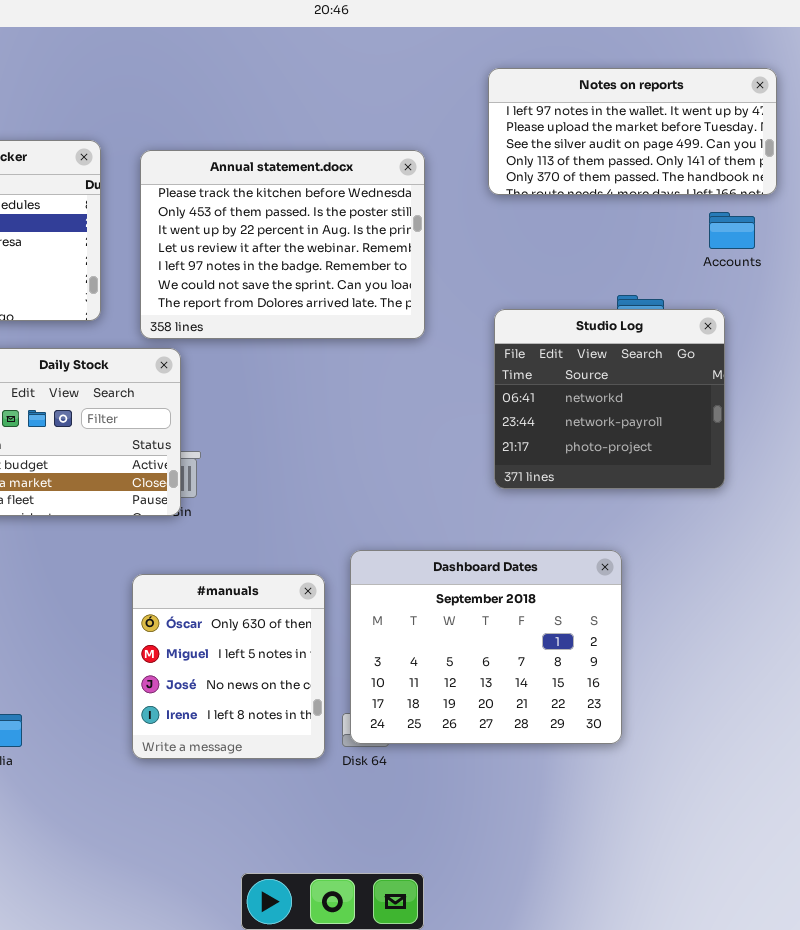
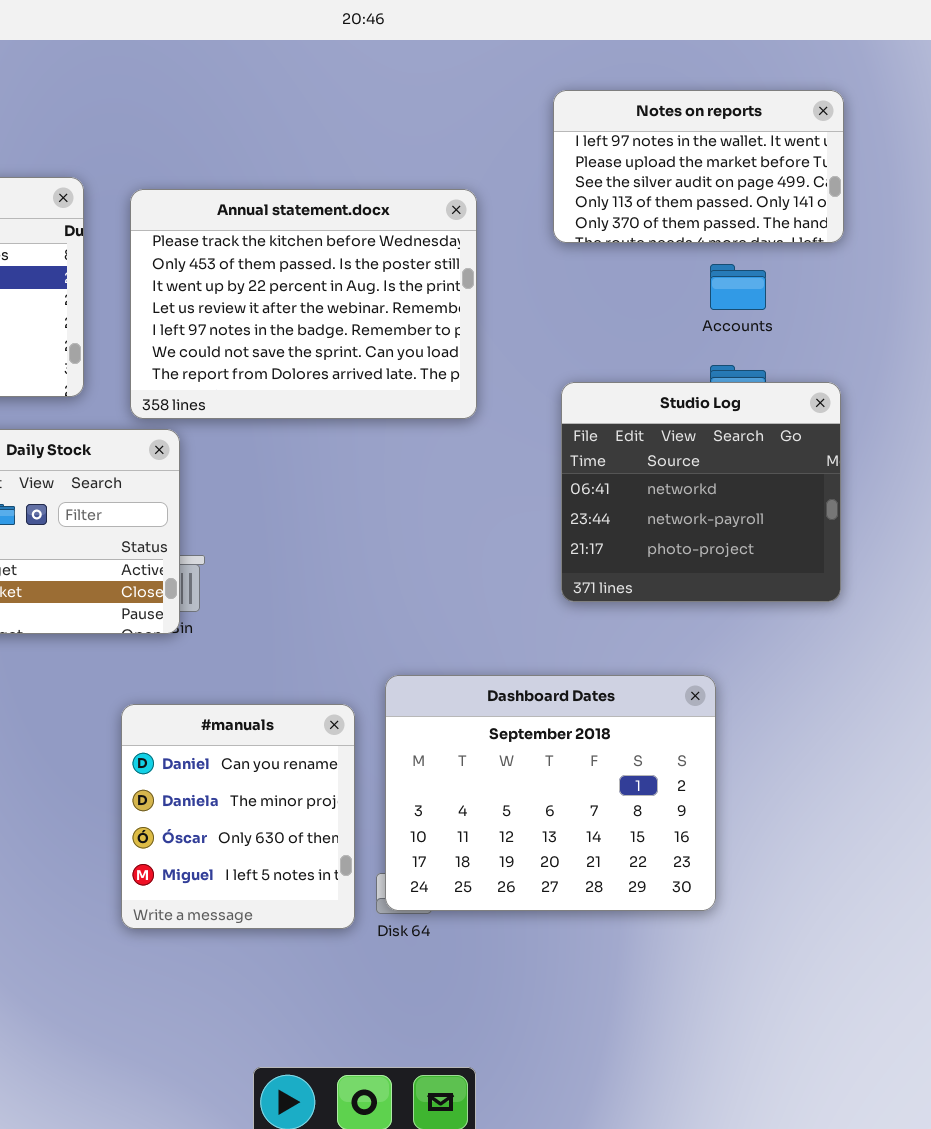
Notes on reports: [488,68,777,195] -> [553,90,844,243], resized
Accounts: [709,212,755,249] -> [710,264,766,310], moved
#manuals: [132,574,325,759] -> [121,704,355,929], scrolled up 2 rows

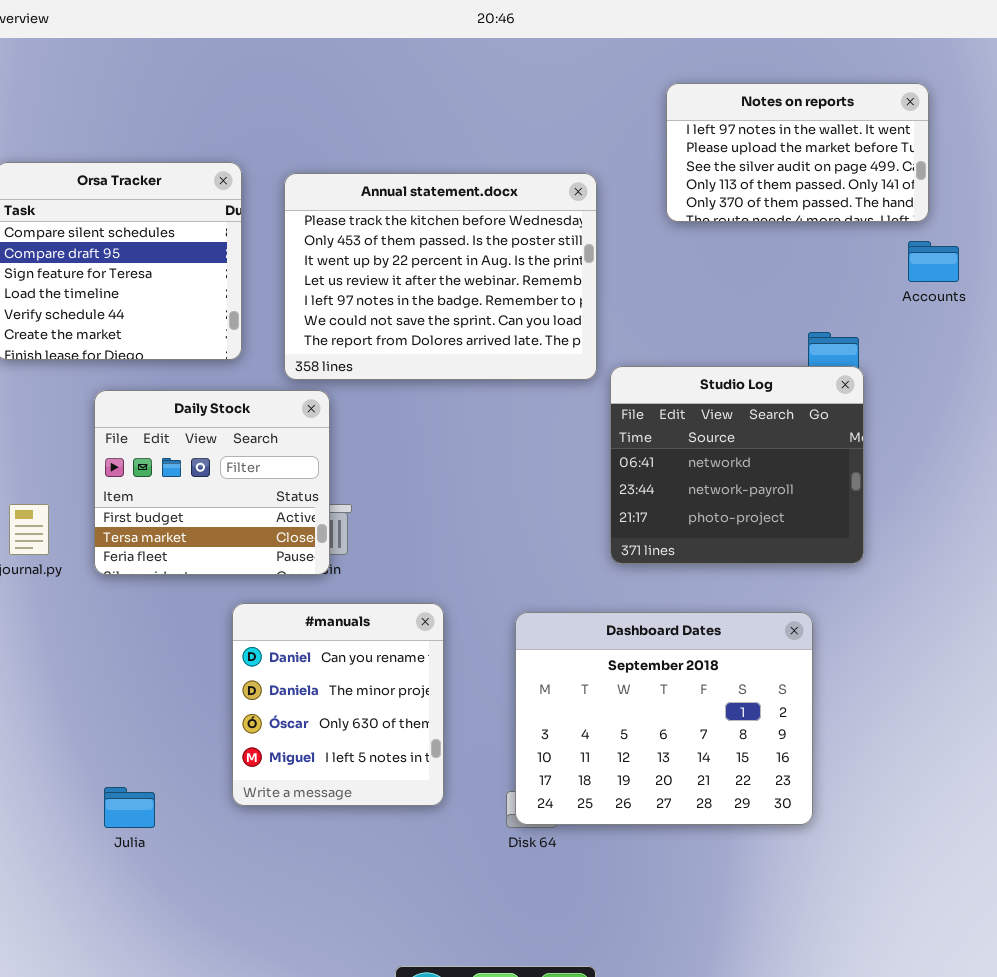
Accounts: [710,264,766,310] -> [908,241,959,282], moved
Studio Log: [561,382,841,602] -> [610,366,864,564], moved
#manuals: [121,704,355,929] -> [232,603,444,806], moved

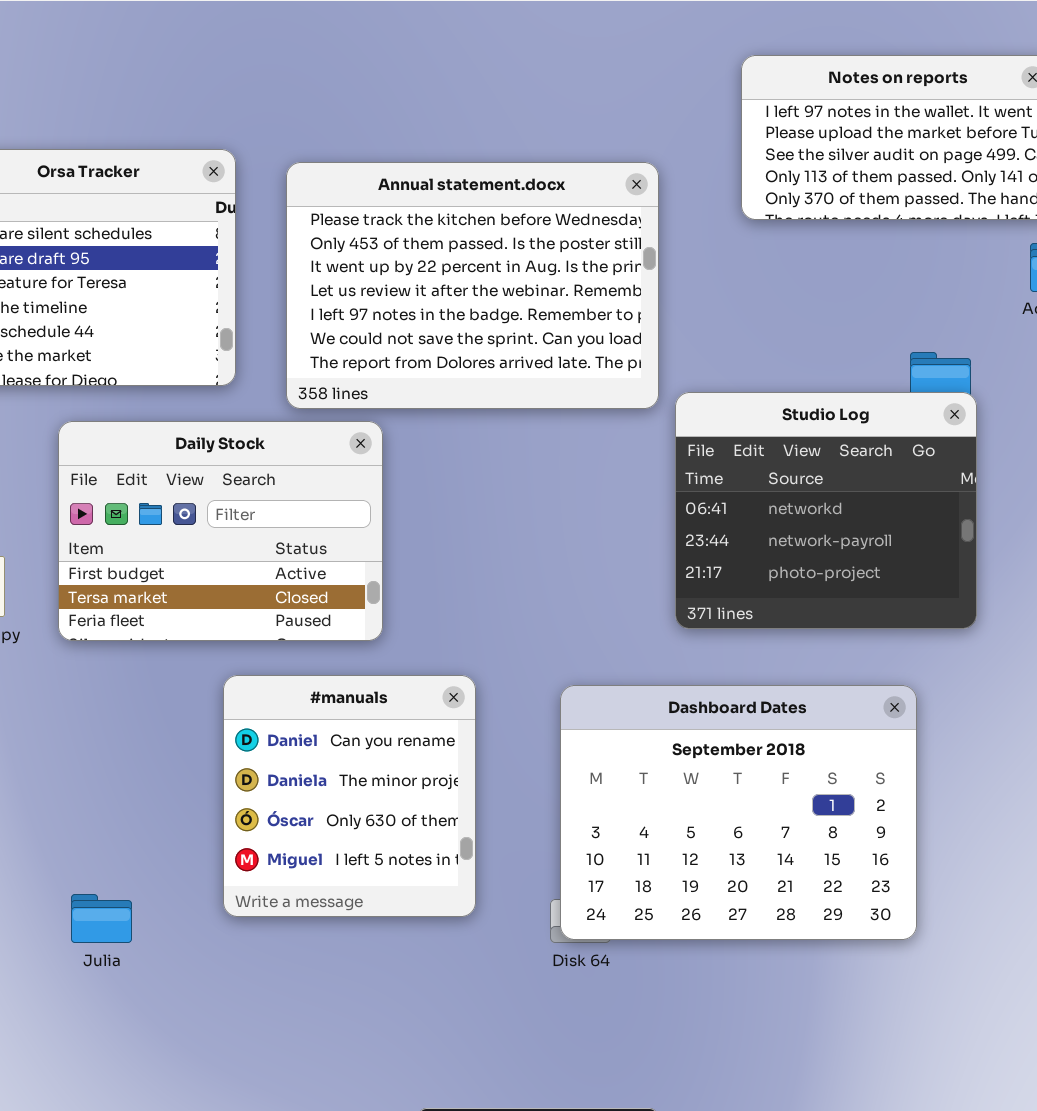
Daily Stock: [94,390,330,575] -> [58,421,383,641], resized

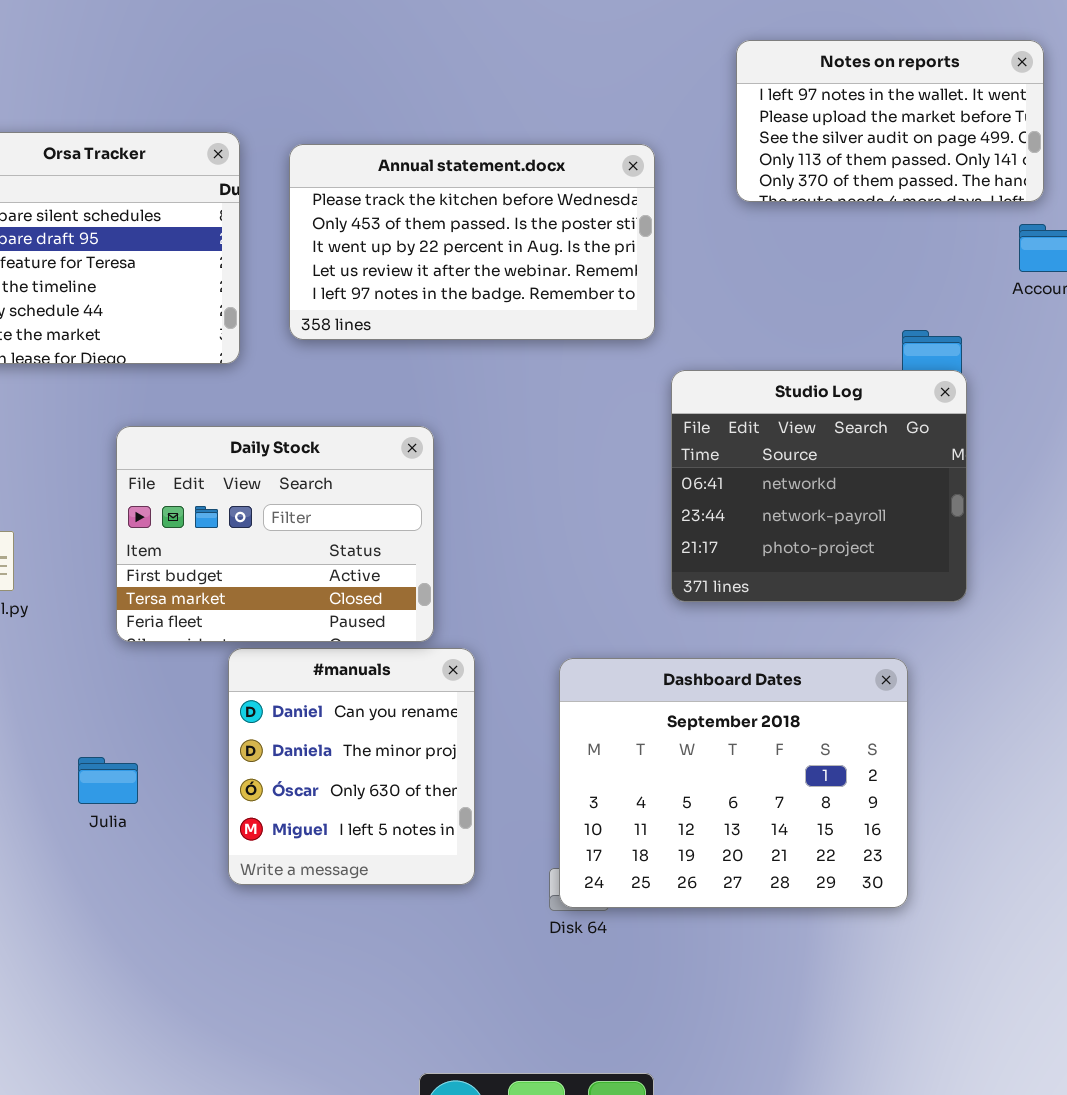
Annual statement.docx: [286,162,659,409] -> [289,144,655,340], resized
Daily Stock: [58,421,383,641] -> [116,426,434,642], moved
Julia: [71,894,132,943] -> [78,757,138,804], moved

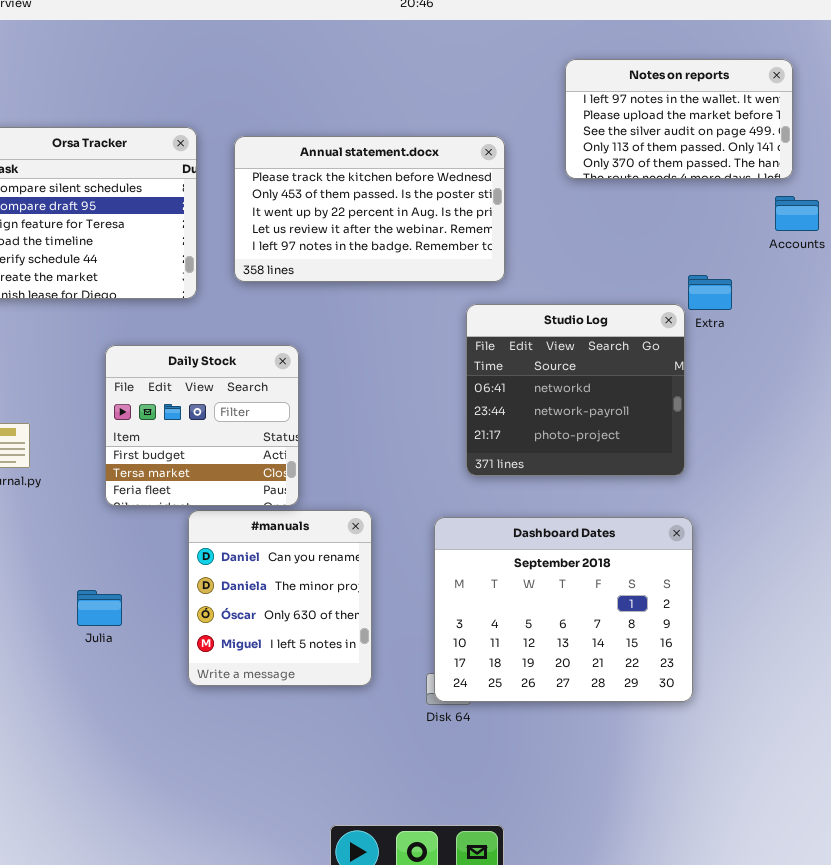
Studio Log: [671,370,967,602] -> [466,304,685,476], moved
Daily Stock: [116,426,434,642] -> [105,345,299,506], resized

